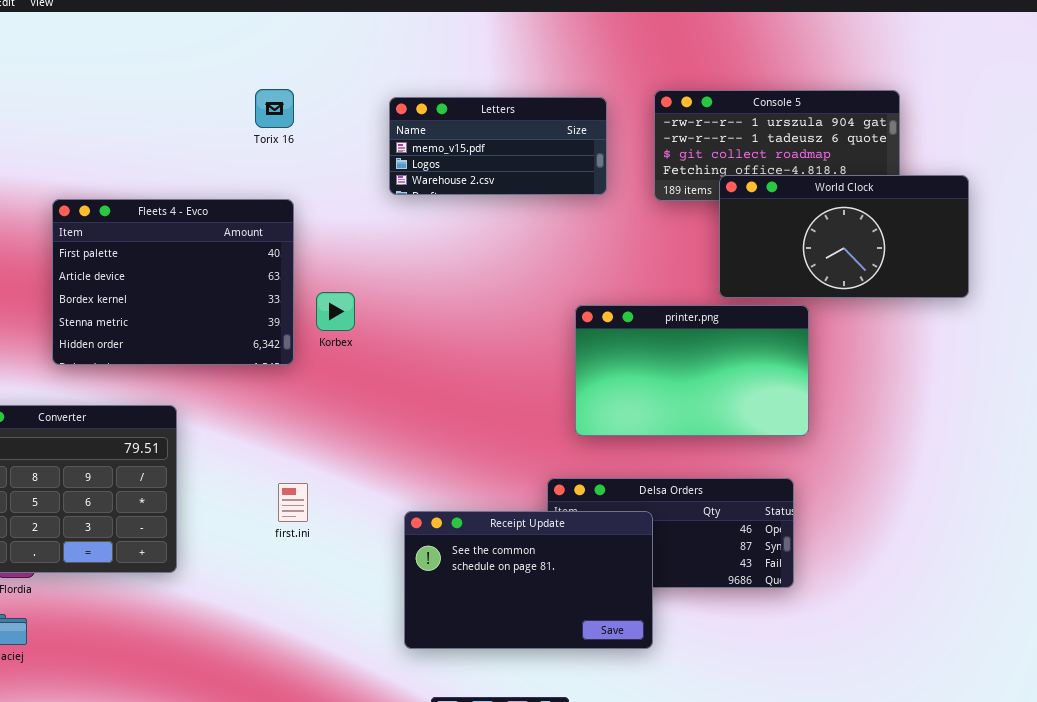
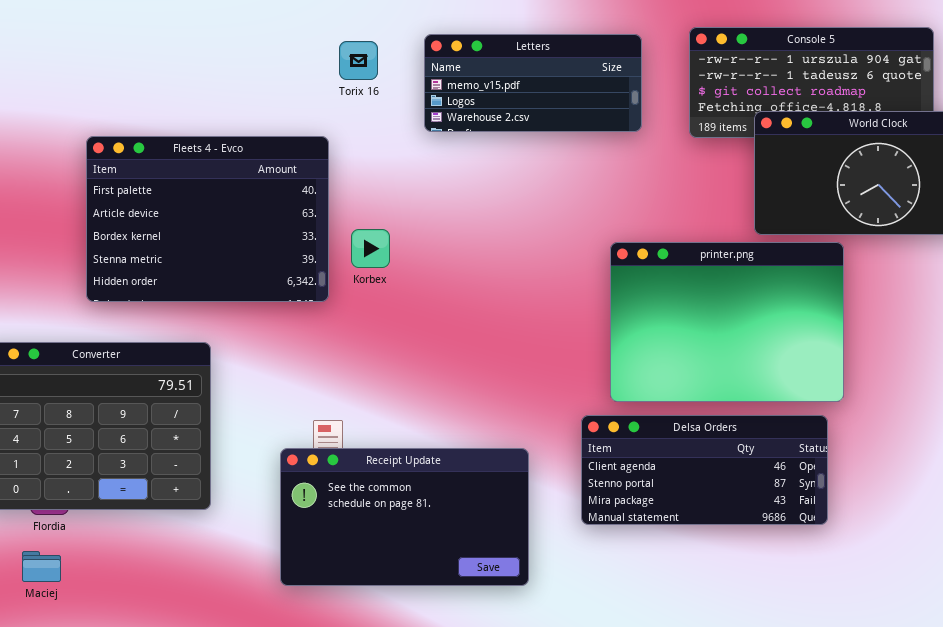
Torix 16: [255,89,294,128] -> [339,41,378,80], moved
printer.png: [575,305,809,436] -> [610,242,844,402], resized
Receipt Update: [404,511,653,649] -> [280,448,529,586], moved

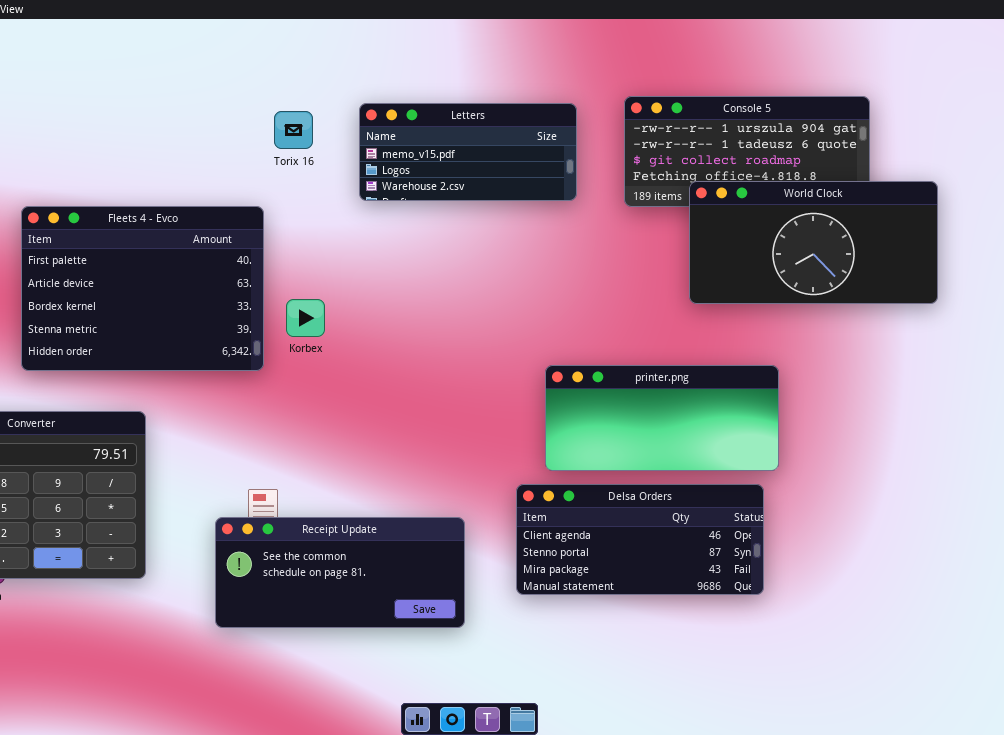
printer.png: [610,242,844,402] -> [545,365,779,471], resized
Receipt Update: [280,448,529,586] -> [215,517,465,628], resized

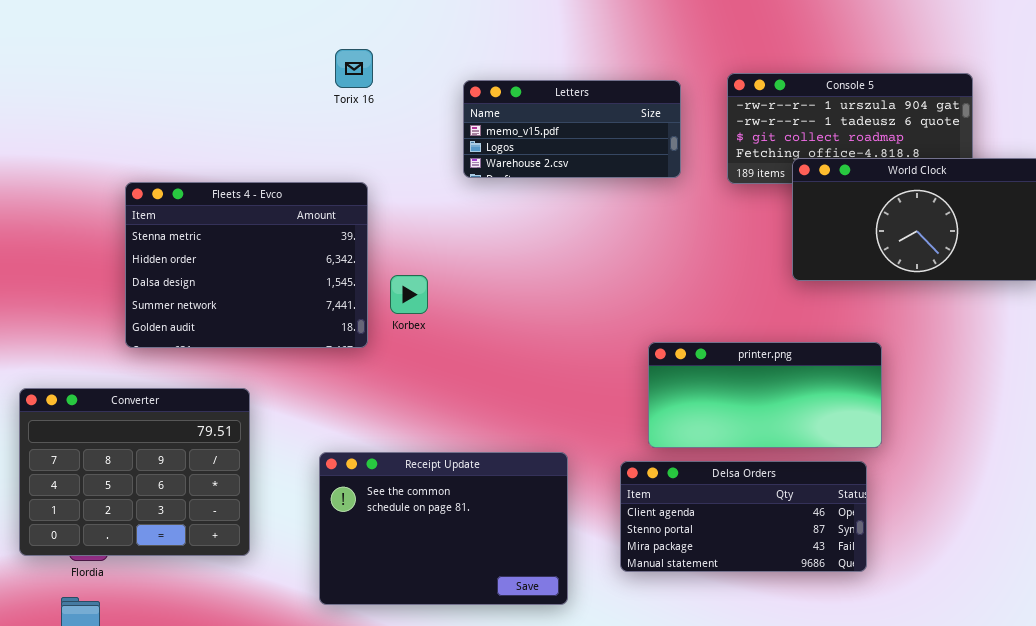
Torix 16: [274,111,313,149] -> [335,49,373,88], moved
Fleets 4 - Evco: [21,206,264,371] -> [125,182,368,348], scrolled down 3 rows
Receipt Update: [215,517,465,628] -> [319,452,568,605], resized

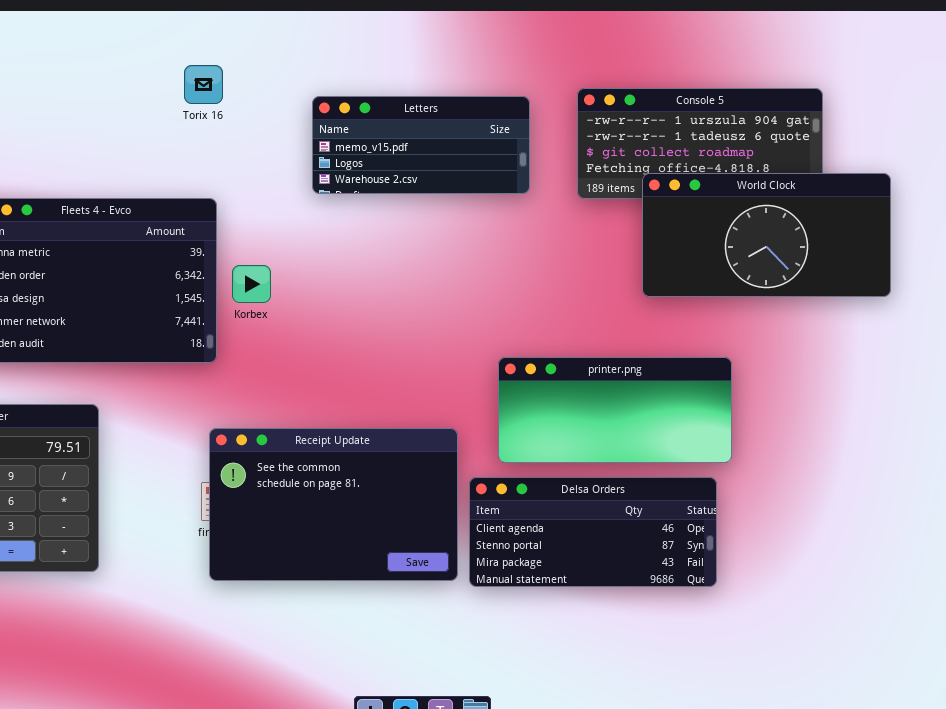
Korbex: [390,275,428,314] -> [232,265,271,303], moved
Receipt Update: [319,452,568,605] -> [209,428,458,581], moved

